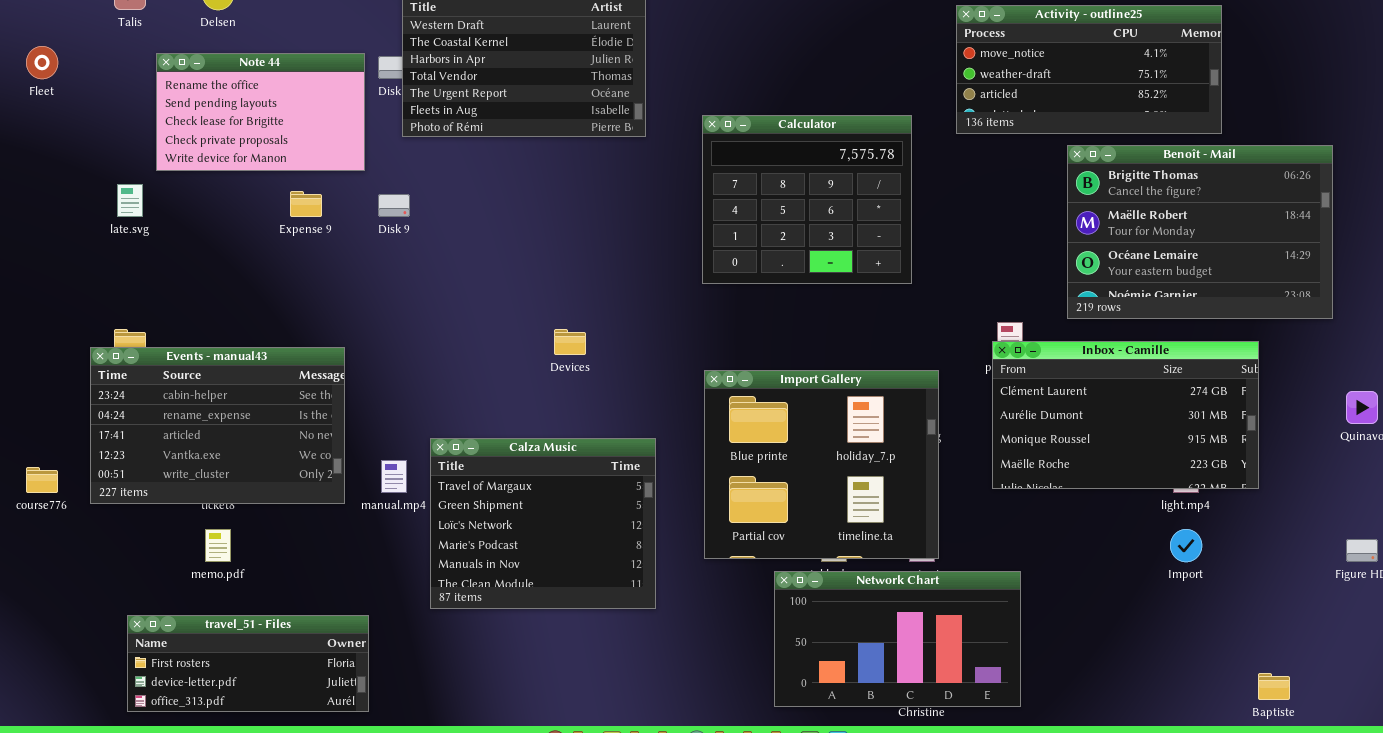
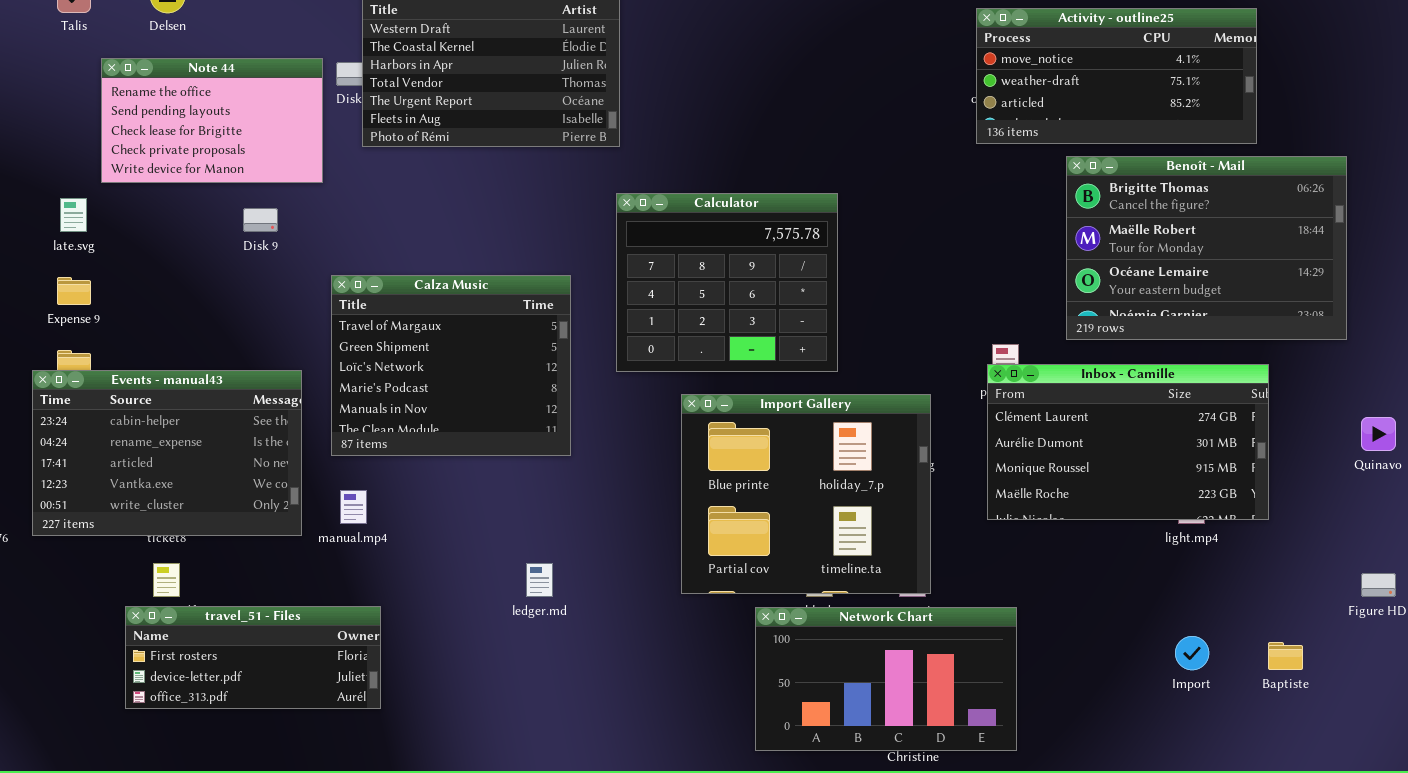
Activity - outline25: [956,5,1222,134] -> [976,8,1257,144], moved
Calculator: [702,115,912,284] -> [616,193,838,372], moved
Expense 9: [290,191,322,217] -> [57,277,91,305], moved
Disk 9: [378,194,410,217] -> [243,208,278,232], moved
Calza Music: [430,438,656,609] -> [331,275,571,456], moved
Import: [1170,529,1202,562] -> [1175,636,1209,670], moved
travel_51 - Files: [127,615,369,712] -> [125,606,381,709], moved
Baptiste: [1258,673,1290,700] -> [1268,642,1303,670], moved

